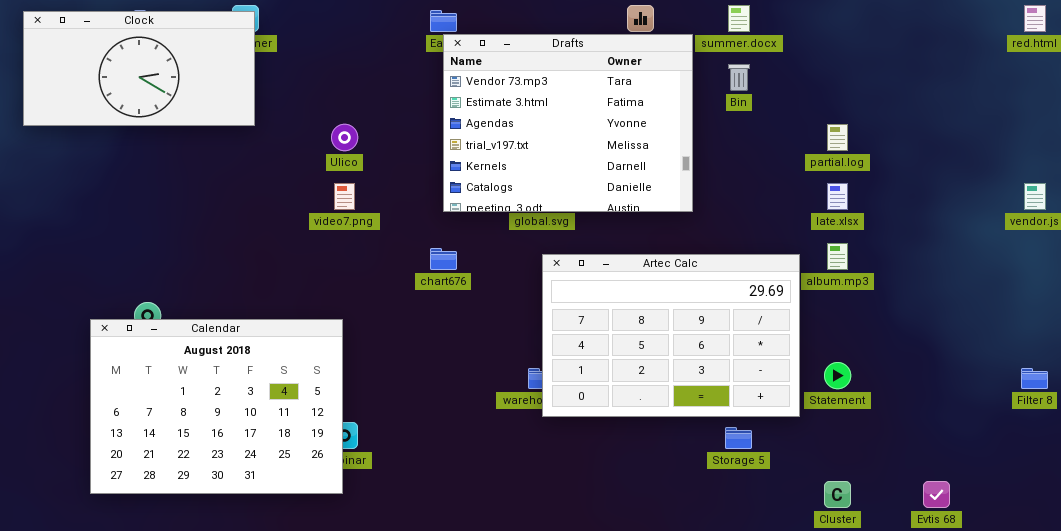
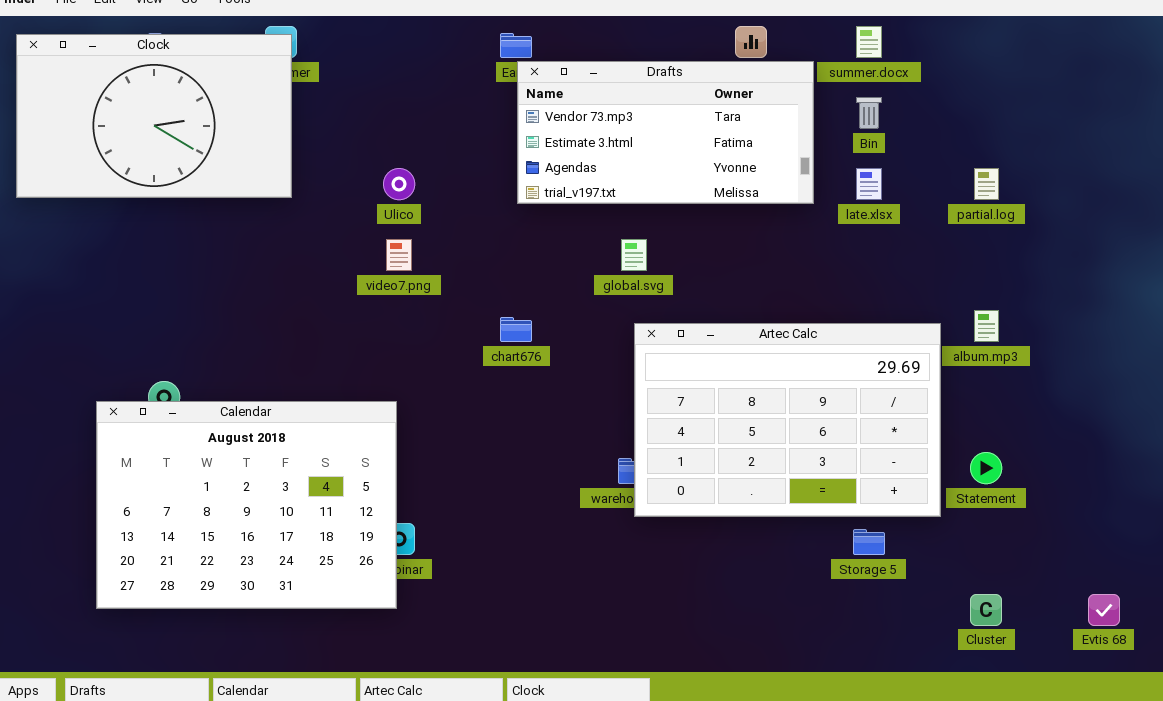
Clock: [23,11,255,126] -> [16,34,292,198], resized
Drafts: [443,34,693,212] -> [517,61,814,204], resized
late.xlsx: [827,183,848,210] -> [856,168,882,200], moved

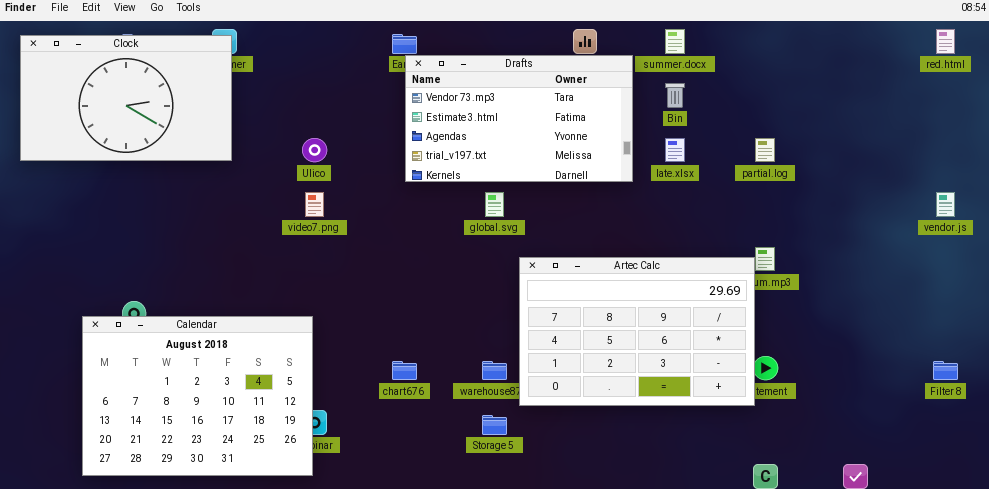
Drafts: [517,61,814,204] -> [405,55,633,182], resized
chart676: [500,317,532,342] -> [392,361,417,380], moved
Artec Calc: [634,323,941,517] -> [519,257,755,406], moved
Storage 5: [853,529,885,555] -> [482,415,507,435], moved

